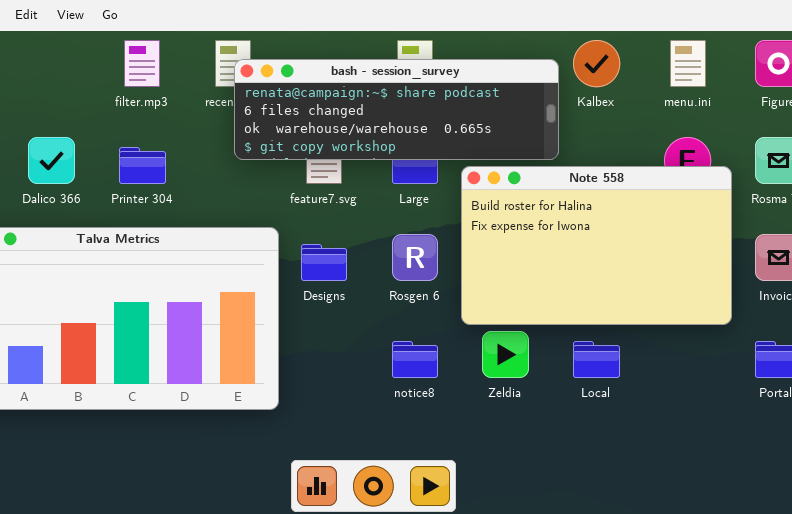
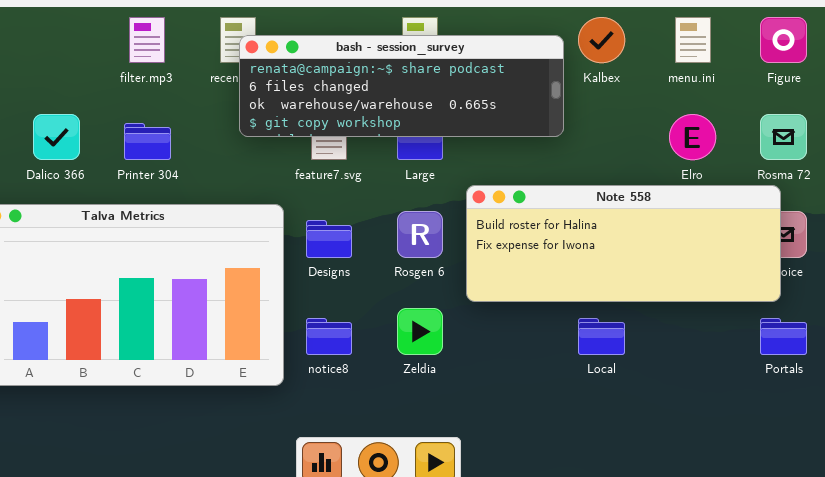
Note 558: [461,166,732,325] -> [466,185,781,302], resized
Zeldia: [482,331,529,378] -> [397,308,443,355], moved
notice8: [392,341,438,378] -> [306,318,352,355], moved

